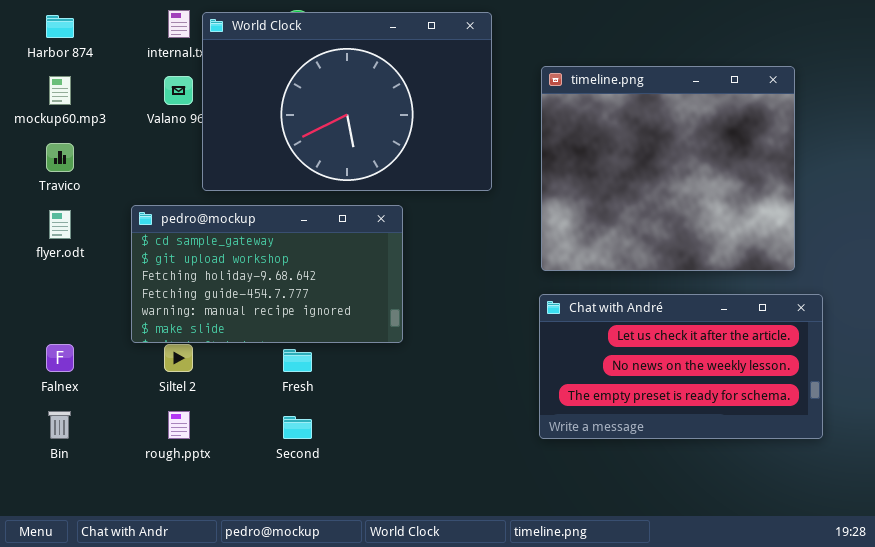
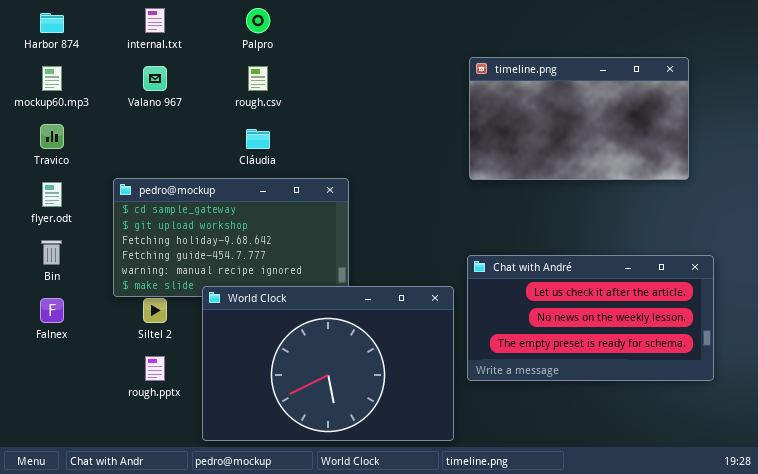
World Clock: [202,12,492,191] -> [202,286,454,441], moved
timeline.png: [541,66,795,271] -> [469,57,689,180], resized
Bin: [48,411,71,439] -> [41,240,62,265], moved

